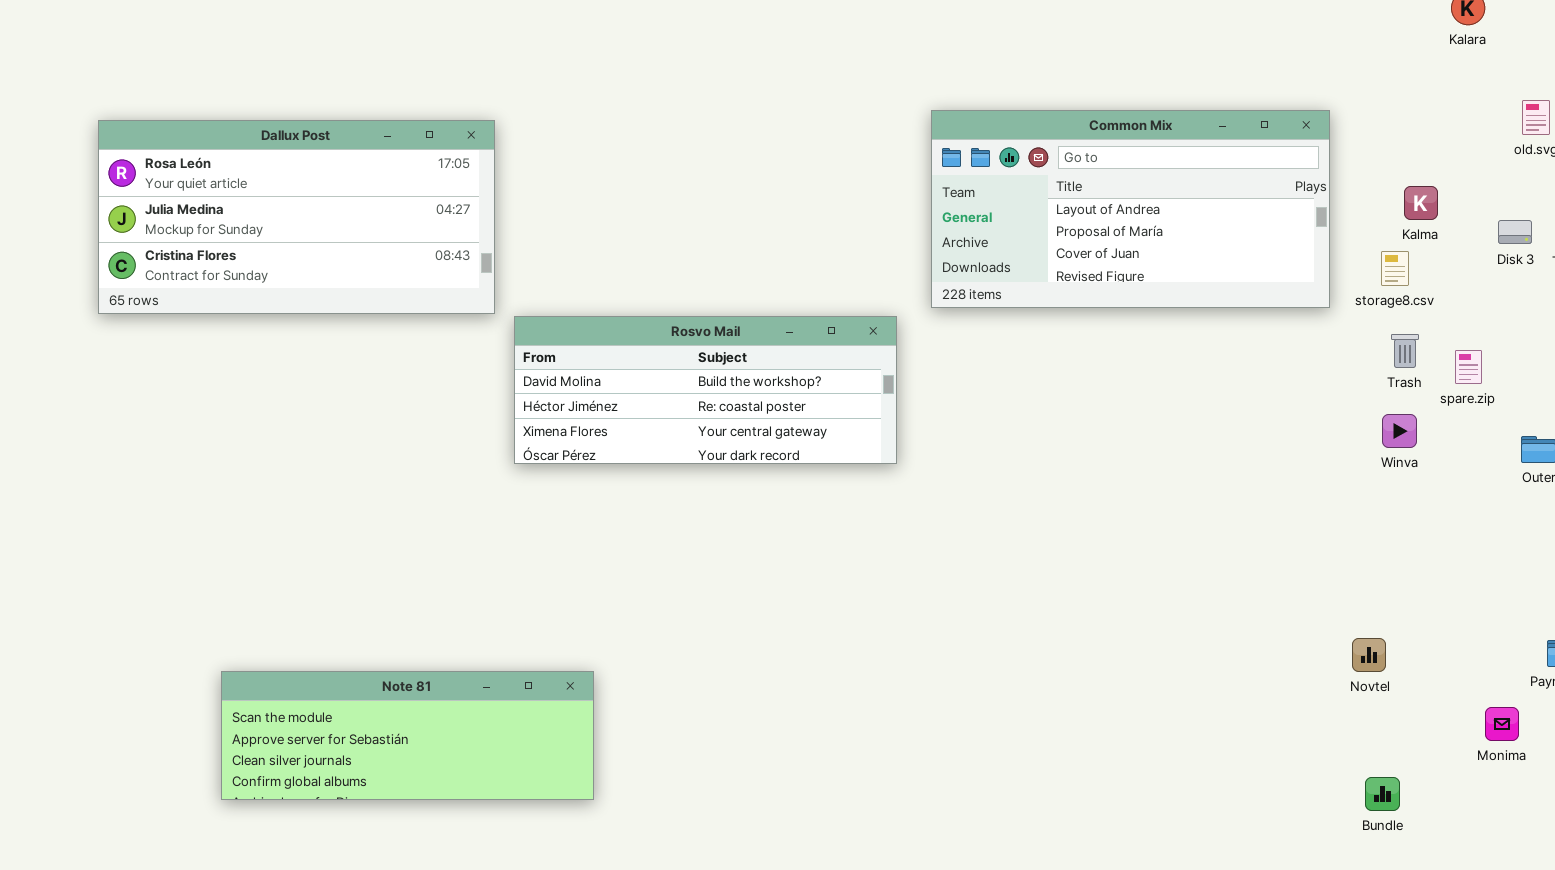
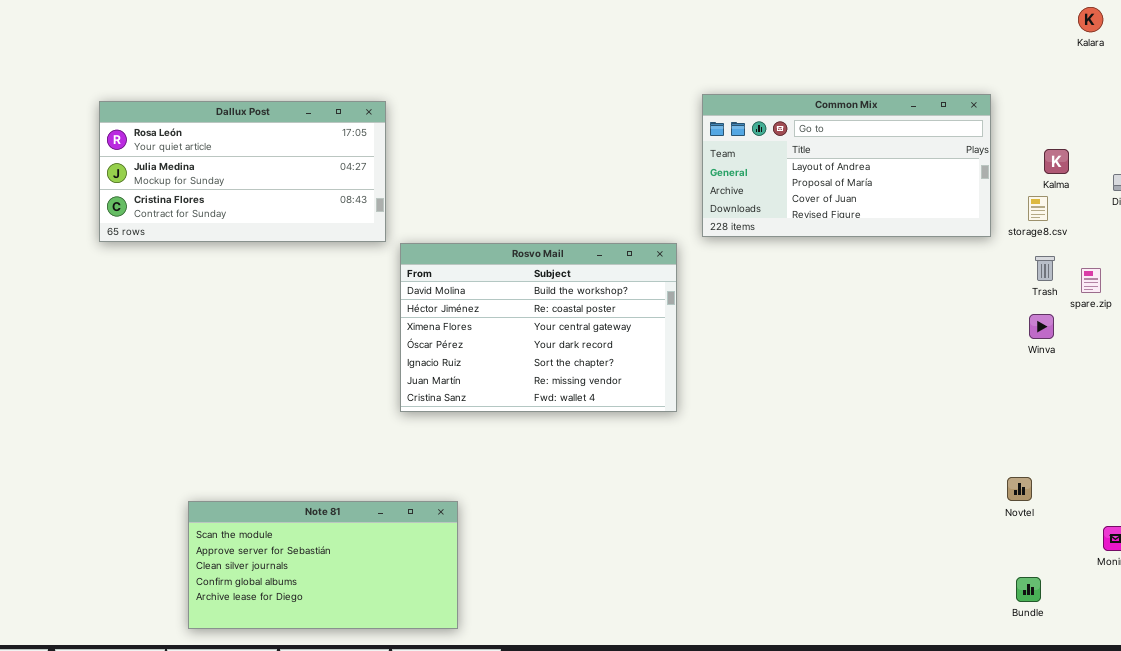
Rosvo Mail: [514,316,897,464] -> [400,243,677,412], resized
Note 81: [221,671,594,800] -> [188,501,458,629], resized

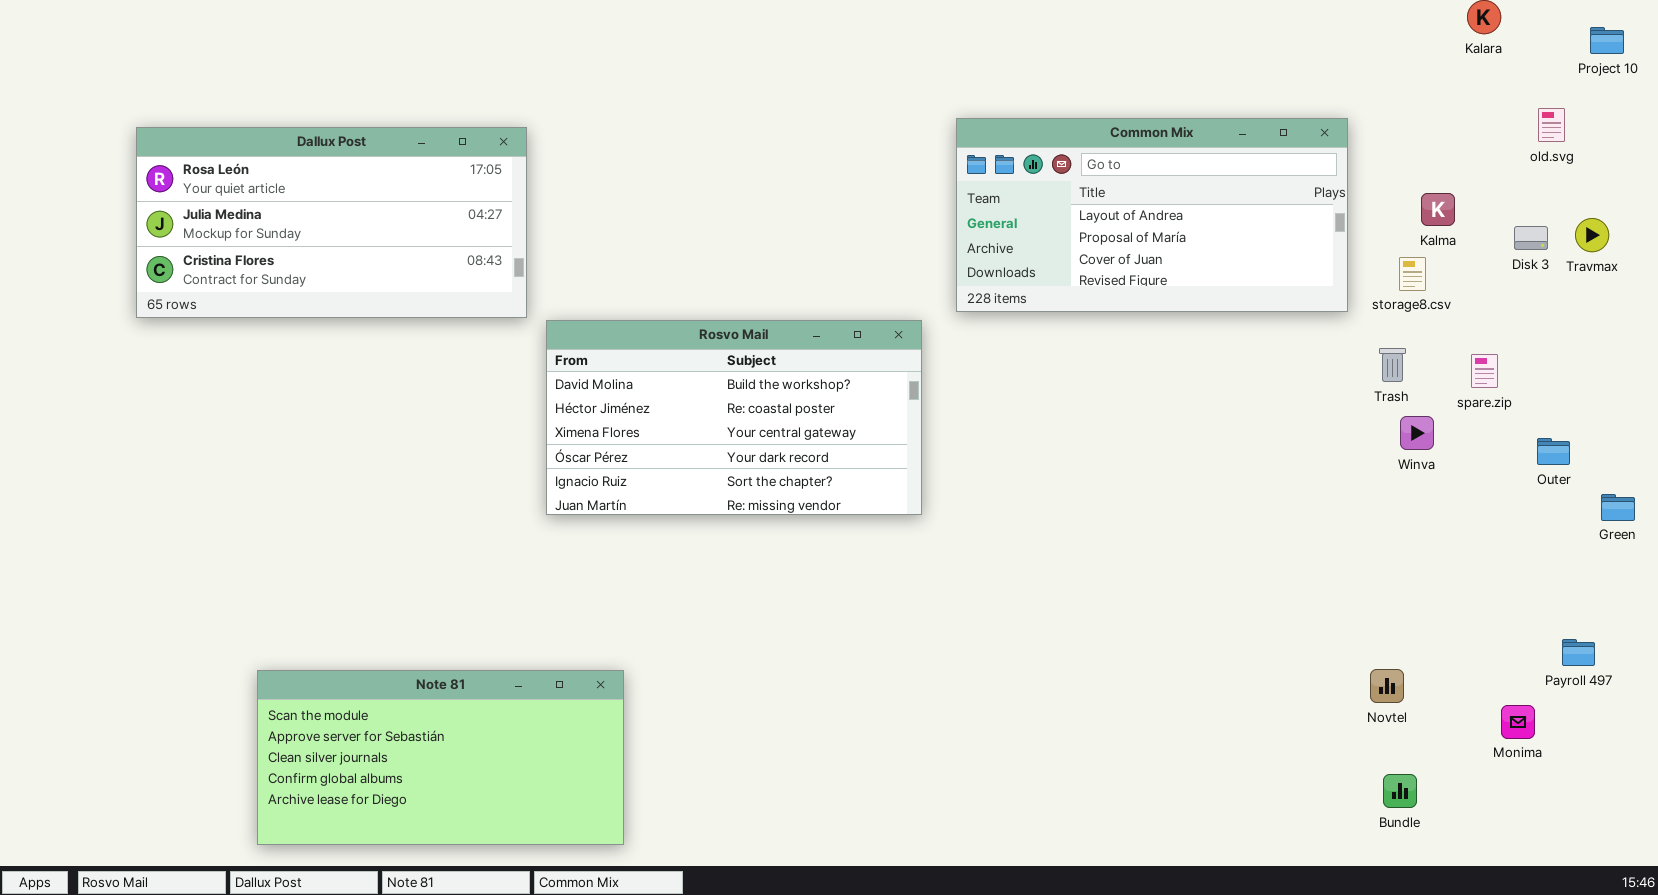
Rosvo Mail: [400,243,677,412] -> [546,320,922,515], resized
Trash: [1035,256,1055,281] -> [1379,348,1406,382], moved
Novtel: [1007,477,1032,501] -> [1370,669,1404,703], moved

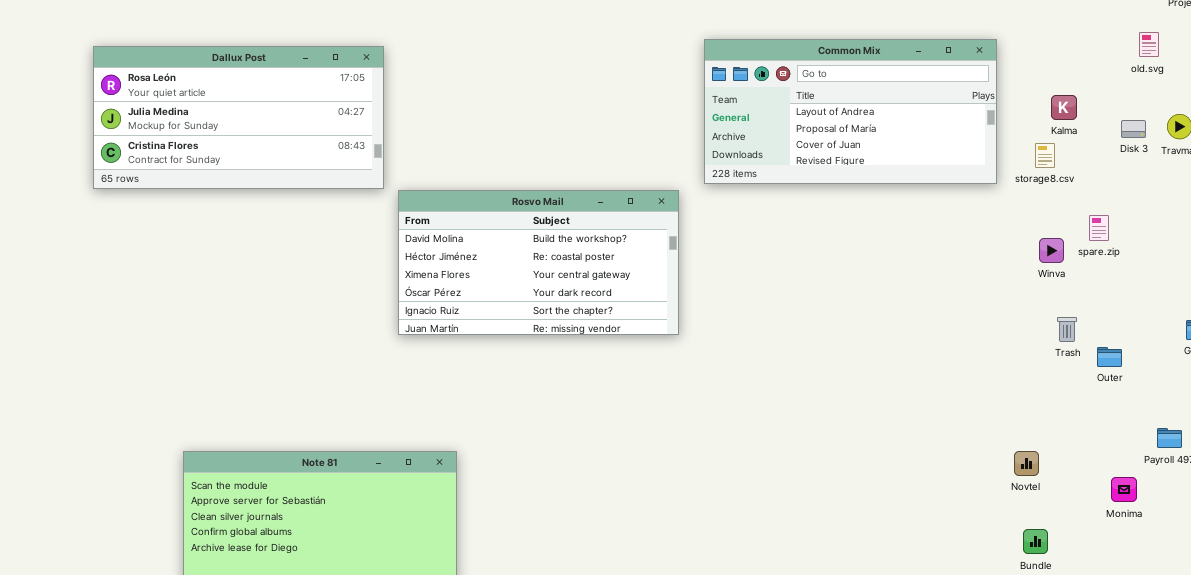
Trash: [1379,348,1406,382] -> [1057,317,1077,342], moved
Winva: [1400,416,1434,450] -> [1039,238,1064,263], moved
Outer: [1537,438,1570,465] -> [1097,347,1122,367], moved

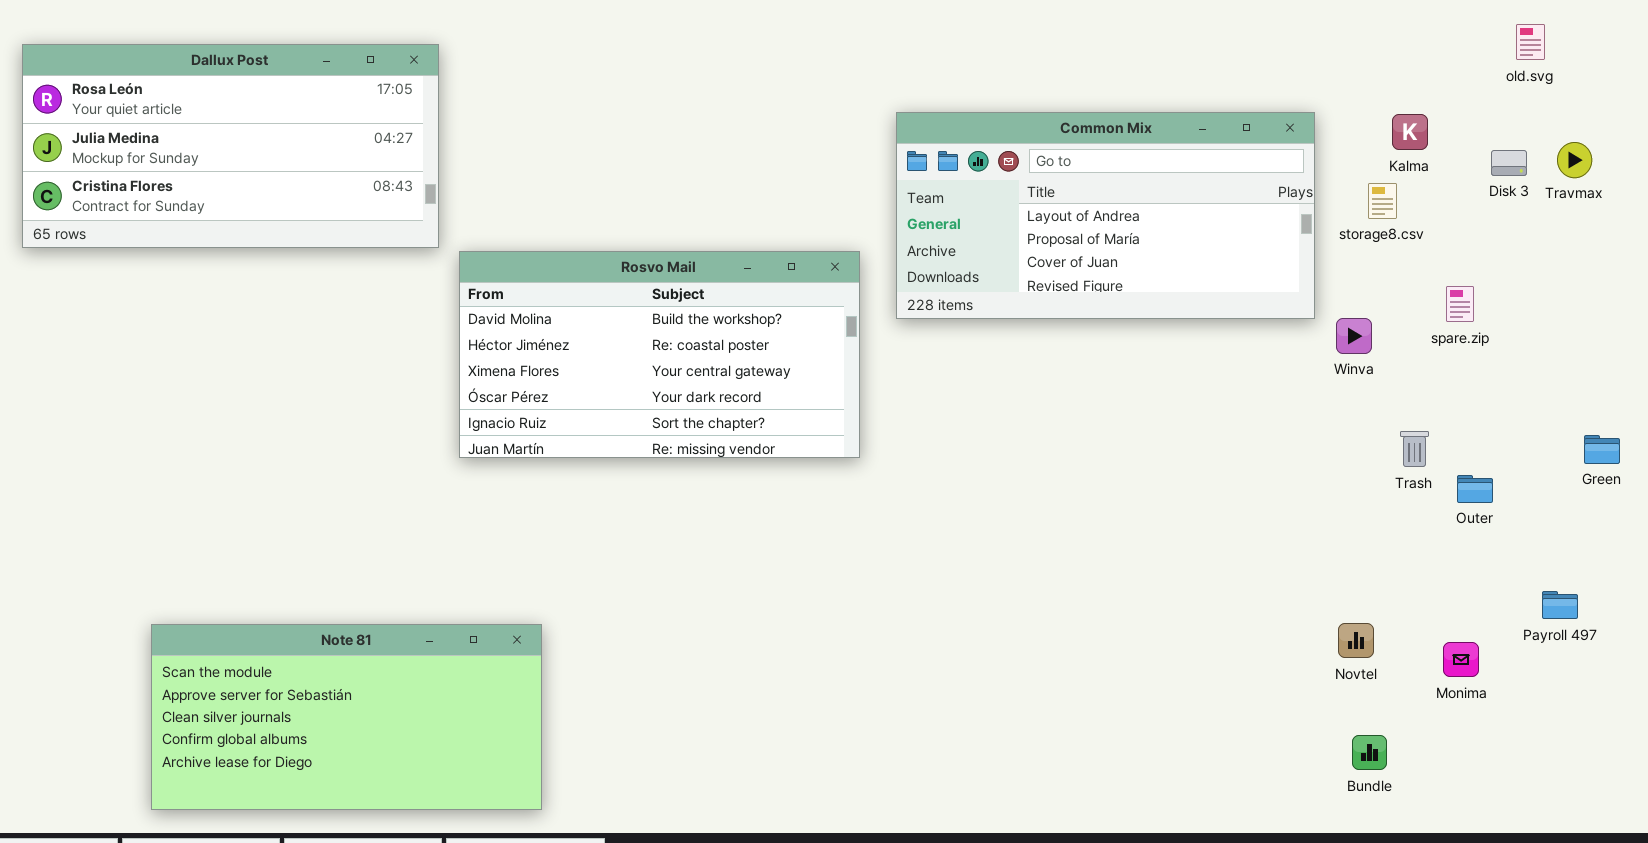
Common Mix: [704,39,997,184] -> [896,112,1315,319], moved
Winva: [1039,238,1064,263] -> [1336,318,1372,354], moved
Monima: [1111,477,1137,502] -> [1443,642,1479,677], moved

